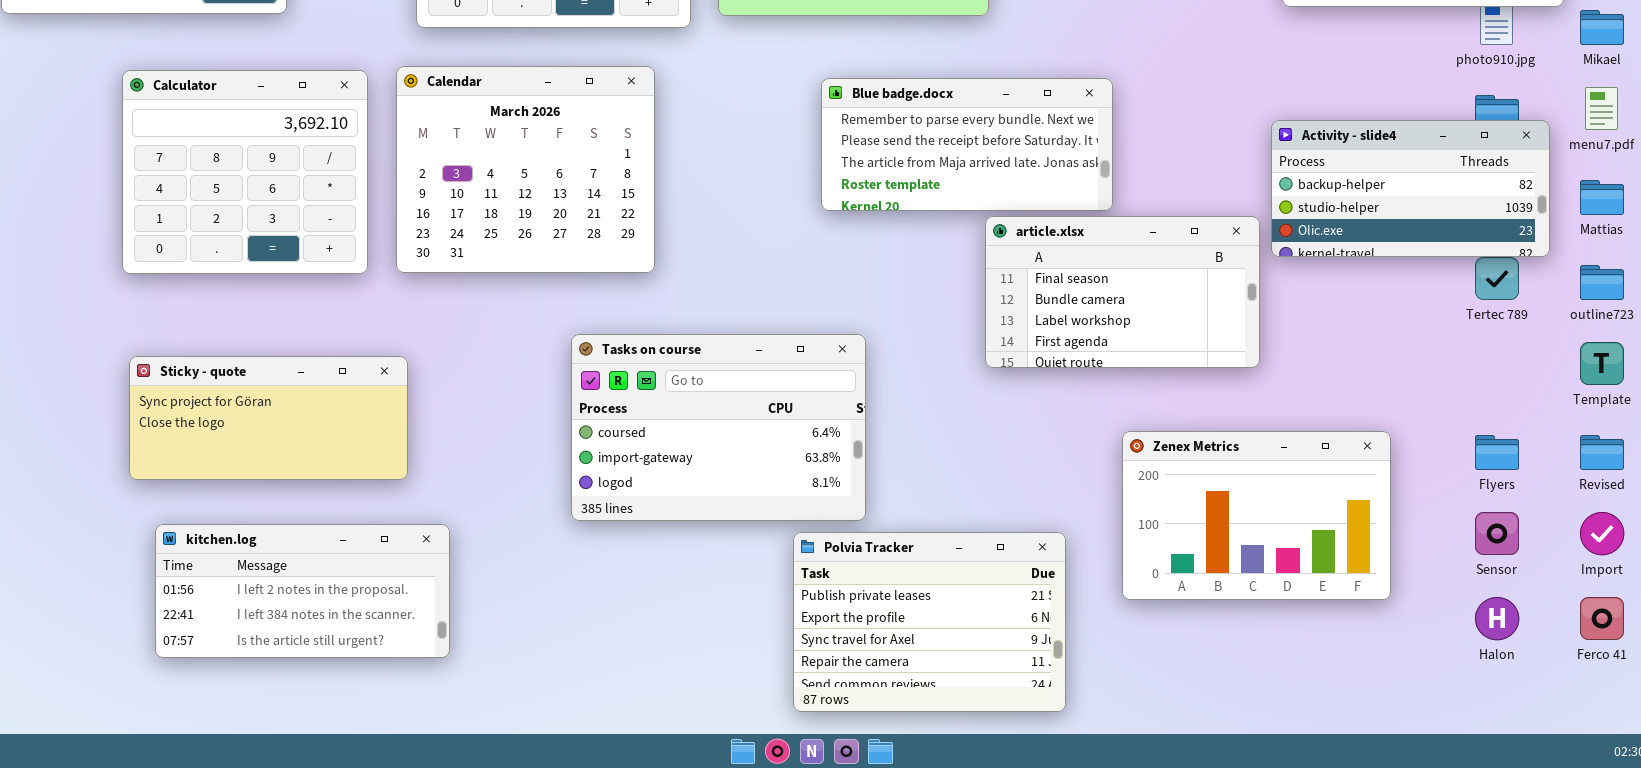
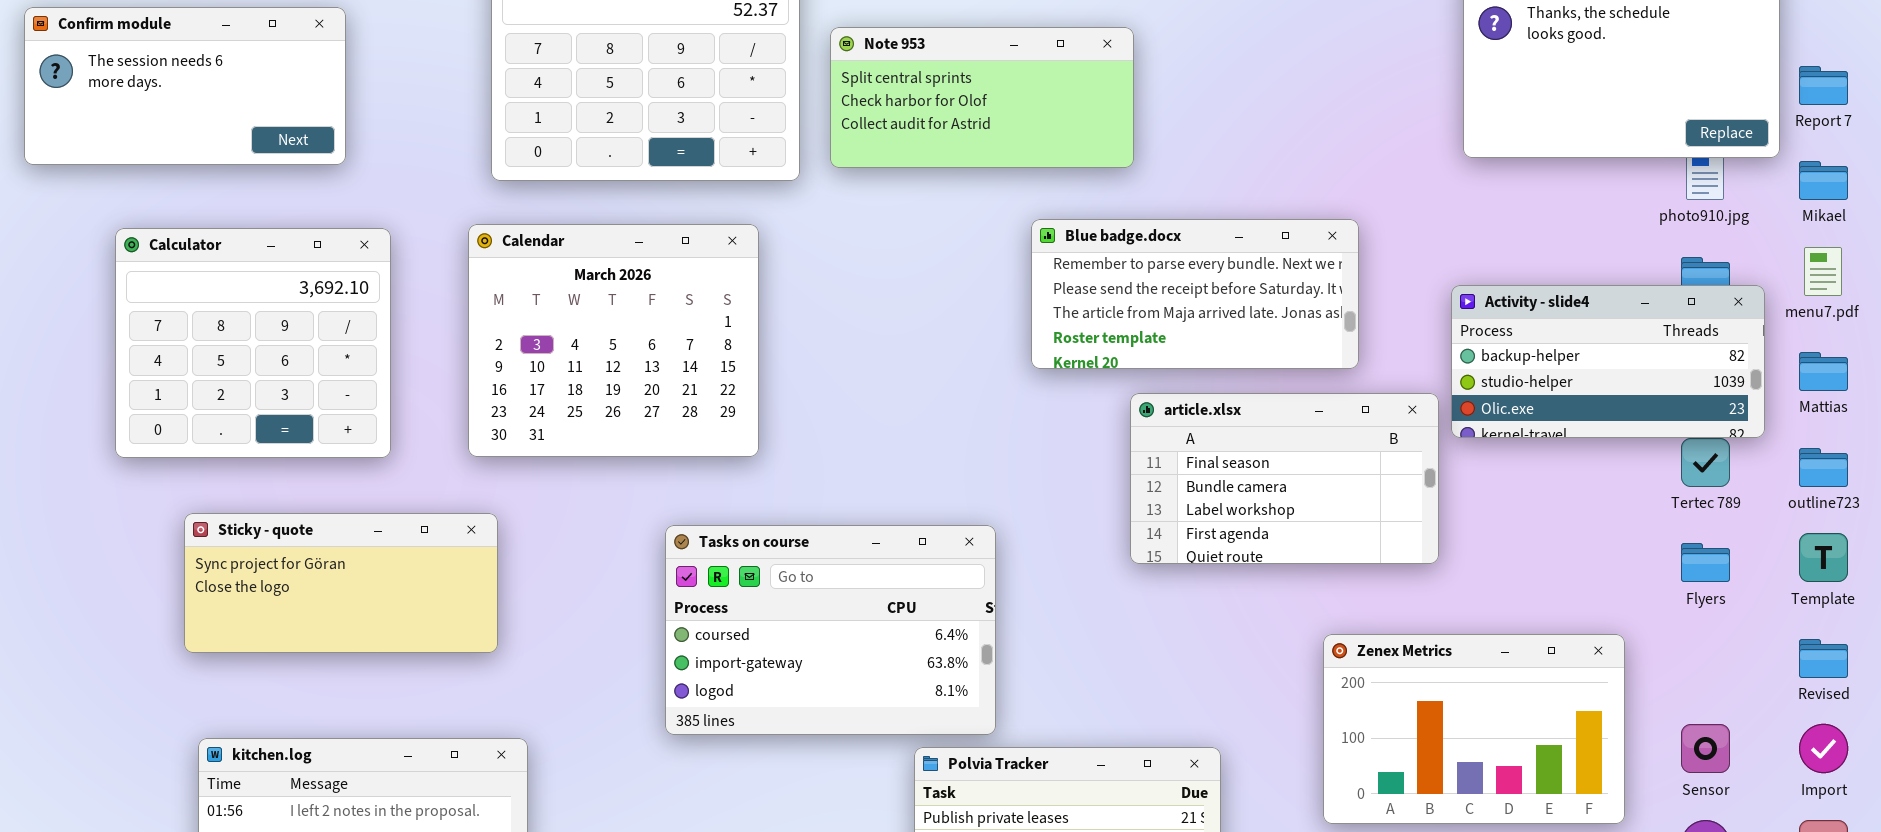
Calculator: [122,70,368,274] -> [115,228,391,458], moved
Blue badge.docx: [821,78,1113,211] -> [1031,219,1359,369], moved
Sticky - quote: [129,356,408,480] -> [184,513,498,653], moved
Zenex Metrics: [1122,431,1391,600] -> [1323,634,1625,824], moved
Flyers: [1475,435,1519,470] -> [1681,543,1730,582], moved

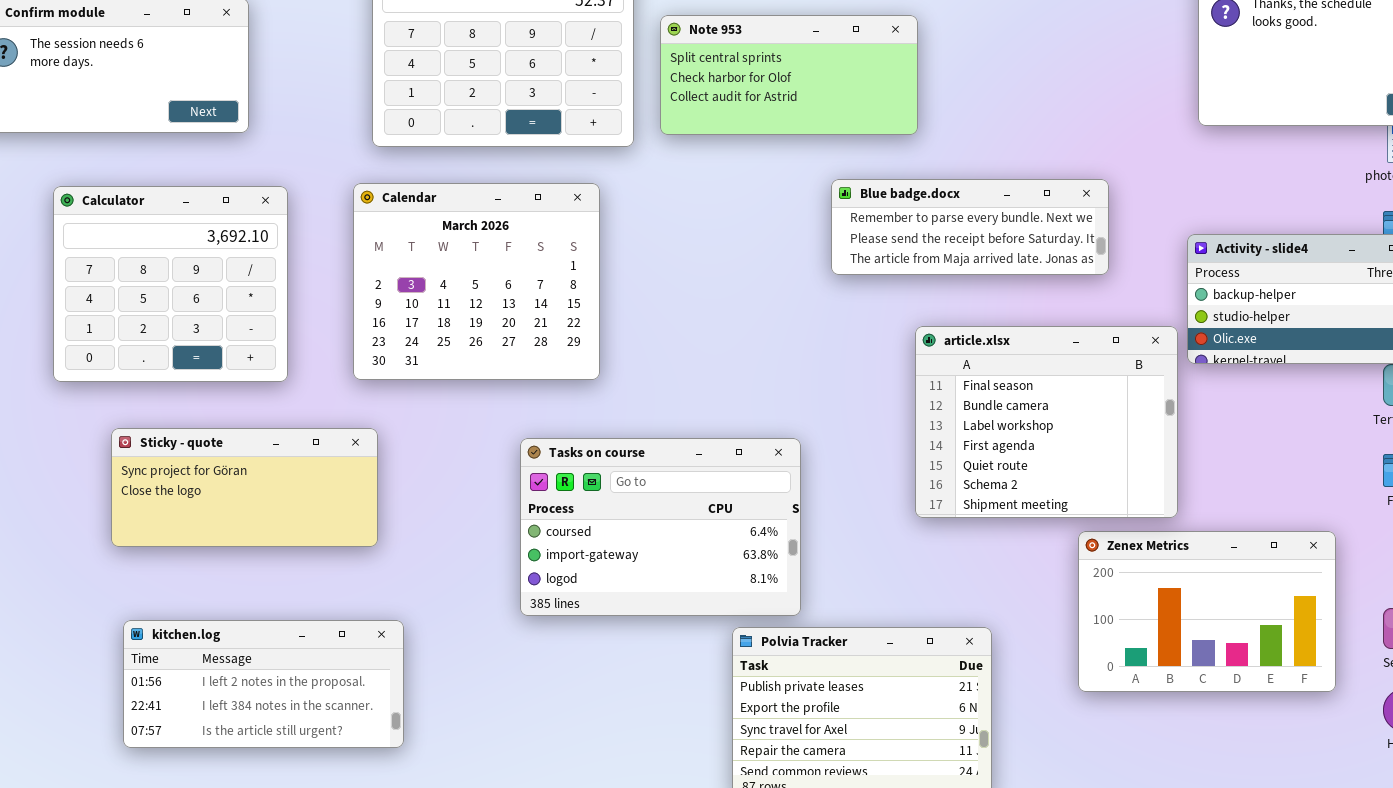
Blue badge.docx: [1031,219,1359,369] -> [831,179,1109,275], resized
article.xlsx: [1130,393,1439,564] -> [915,326,1178,518], resized

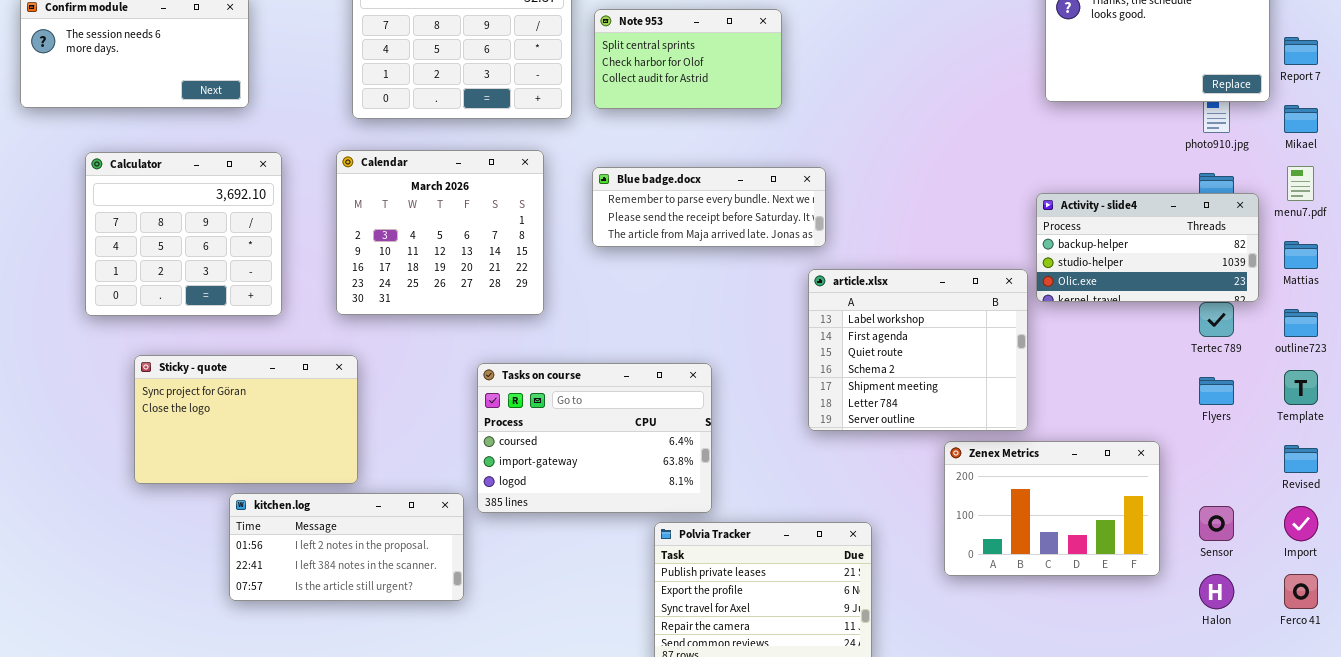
Note 953: [660,15,918,135] -> [594,9,782,109], resized
Blue badge.docx: [831,179,1109,275] -> [592,167,826,247], moved
article.xlsx: [915,326,1178,518] -> [808,269,1028,431], scrolled down 2 rows
Sticky - quote: [111,428,378,547] -> [134,355,358,484], resized
kitchen.log: [123,620,404,748] -> [229,493,464,601], moved

